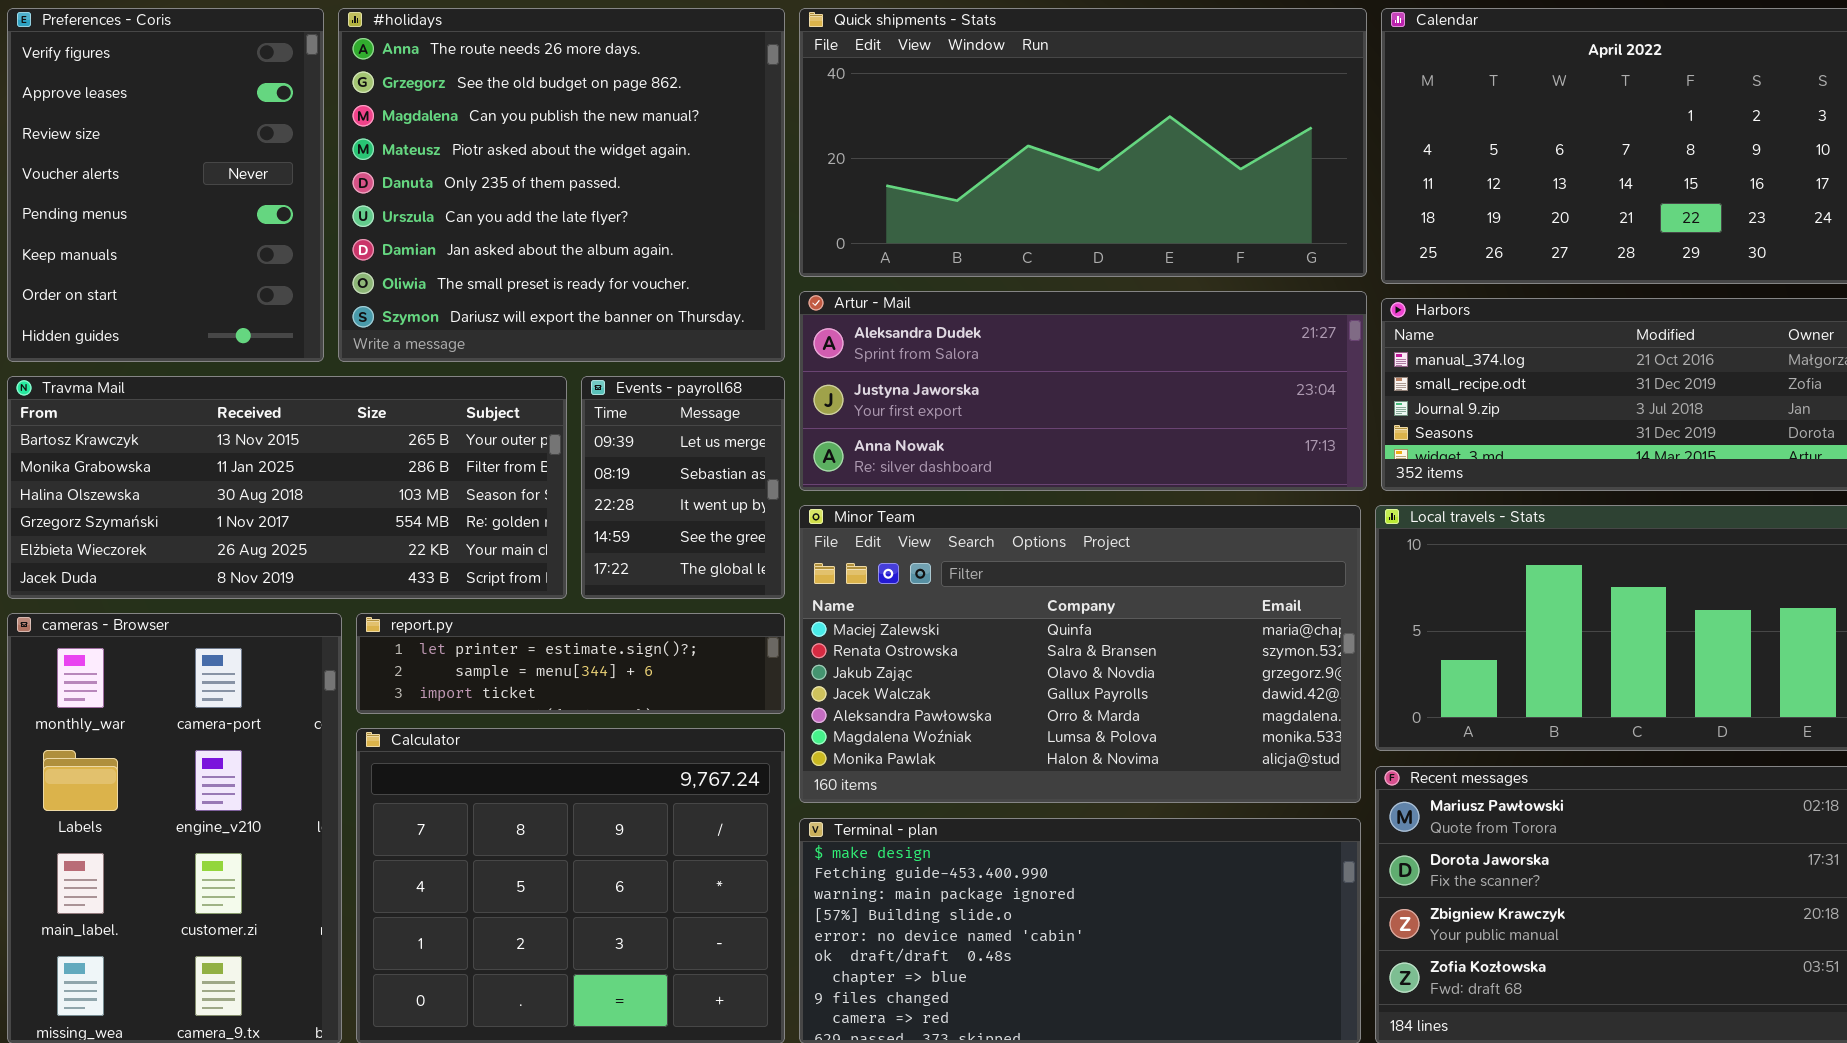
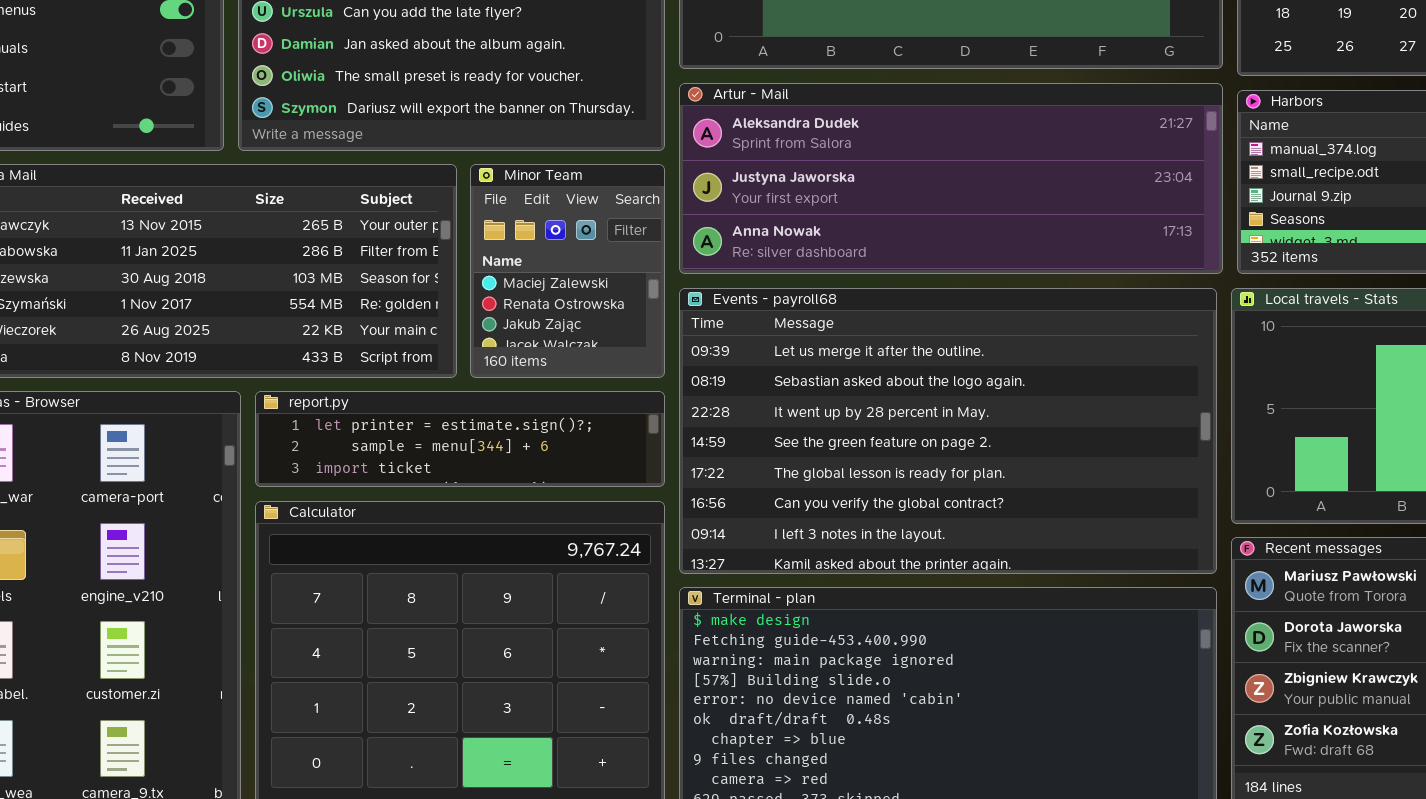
Events - payroll68: [581,376,785,599] -> [679,288,1217,574], moved, resized
Minor Team: [799,505,1361,803] -> [470,164,665,378], moved, resized

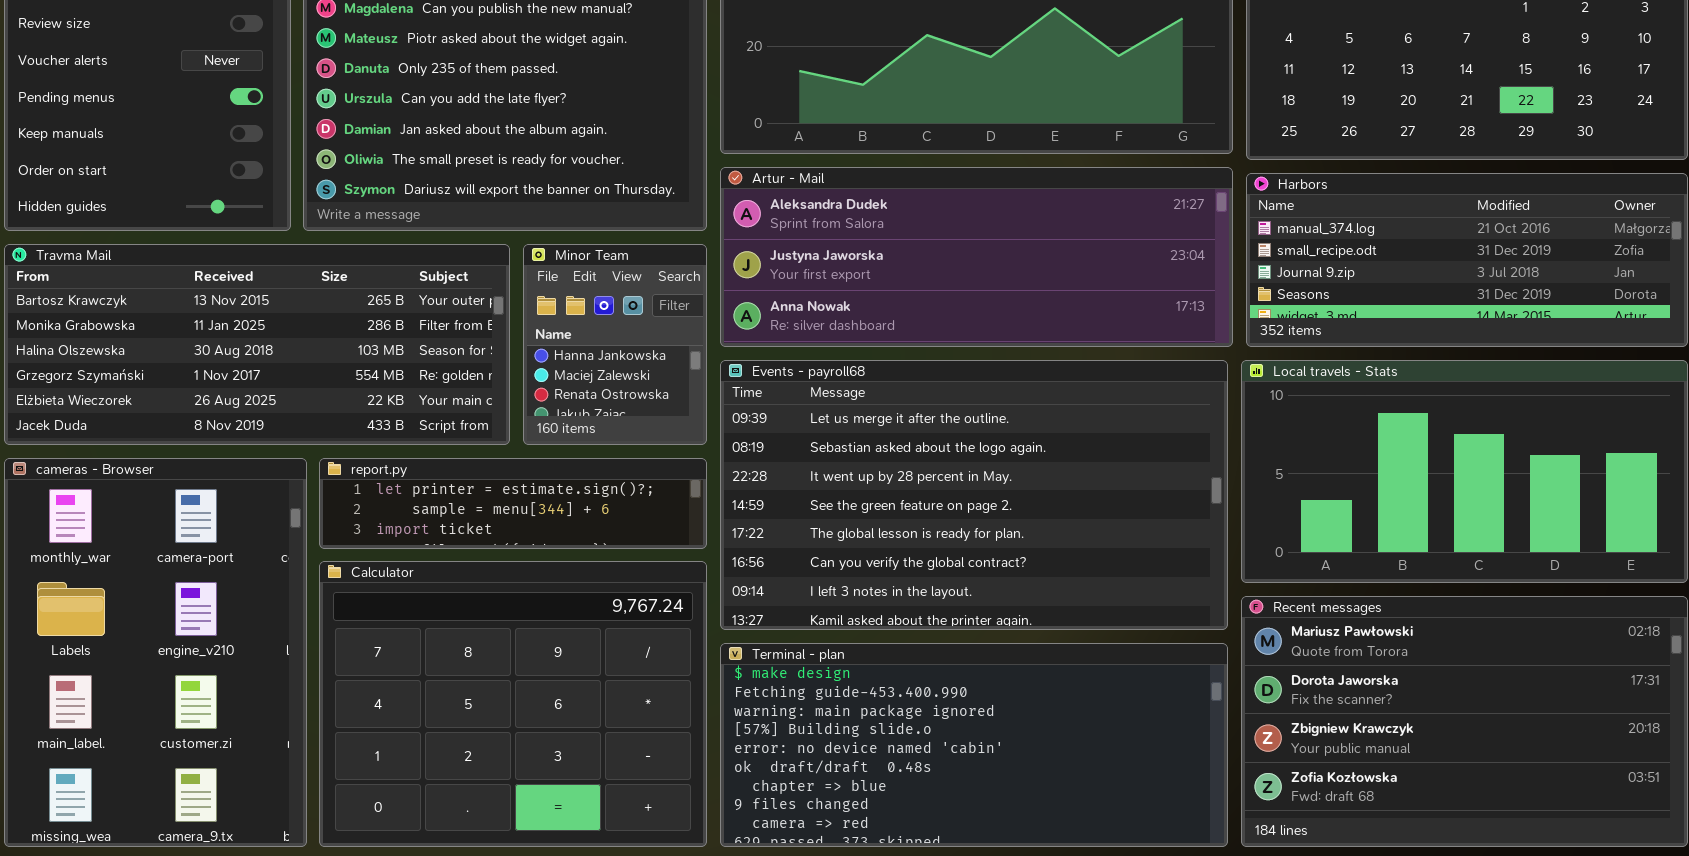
Minor Team: [470,164,665,378] -> [523,244,707,445], scrolled up 1 row

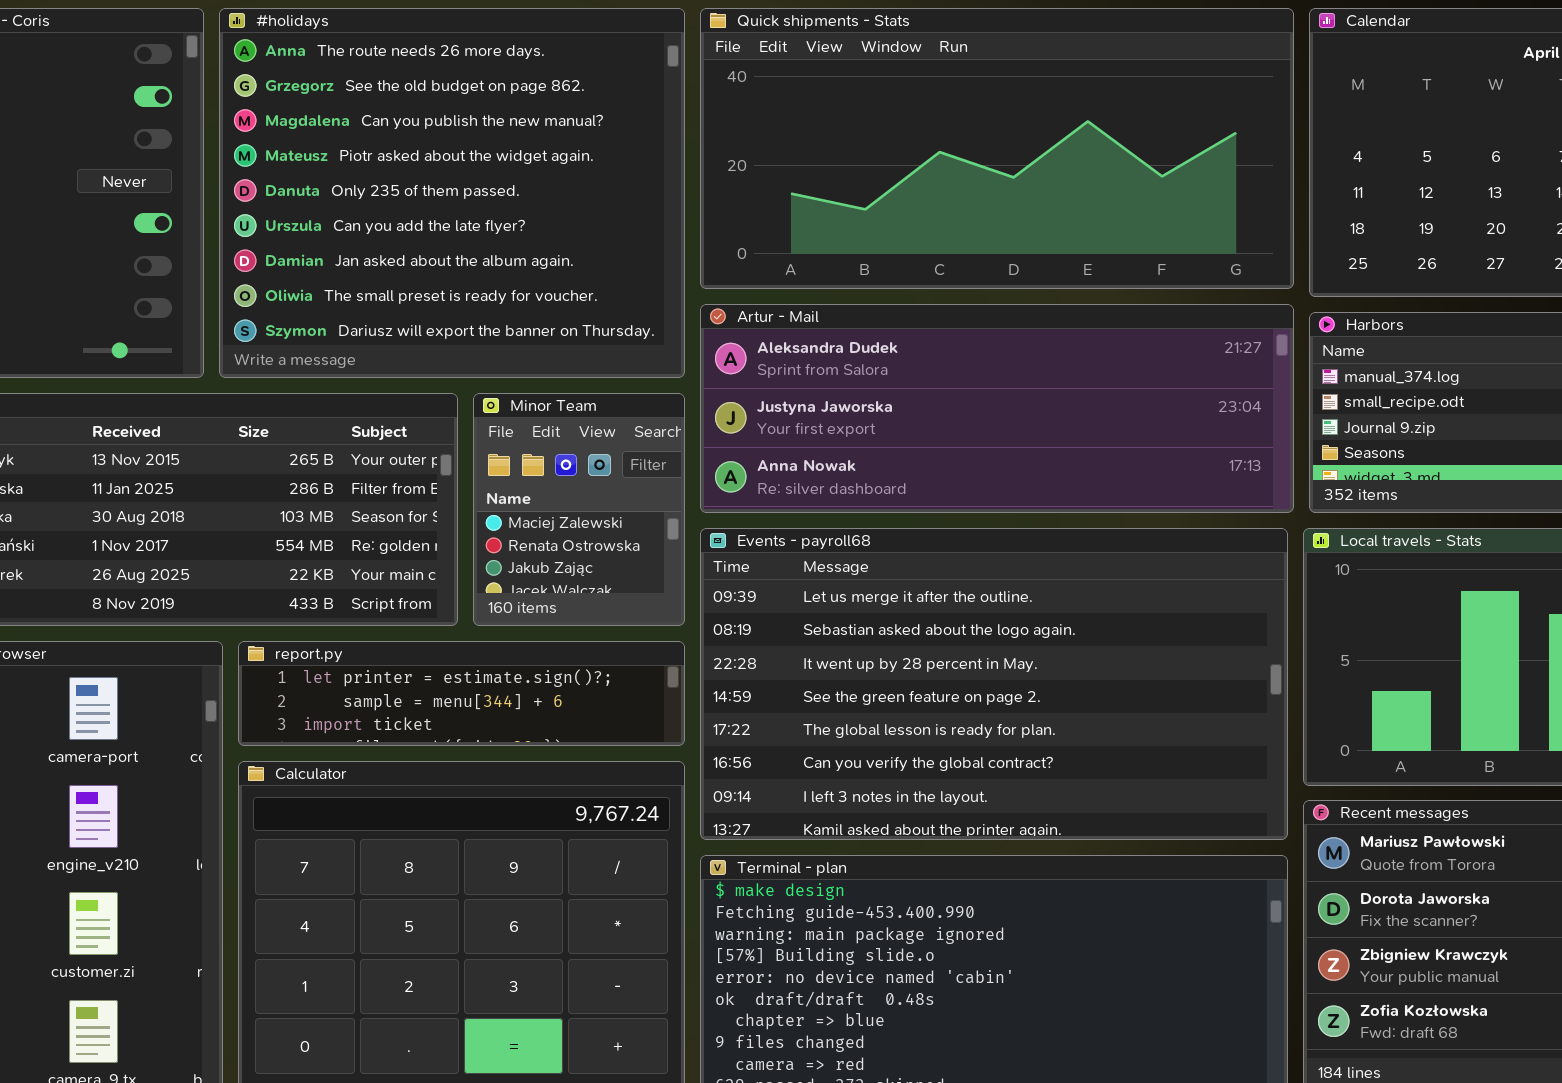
Minor Team: [523,244,707,445] -> [473,393,685,626], scrolled down 1 row

